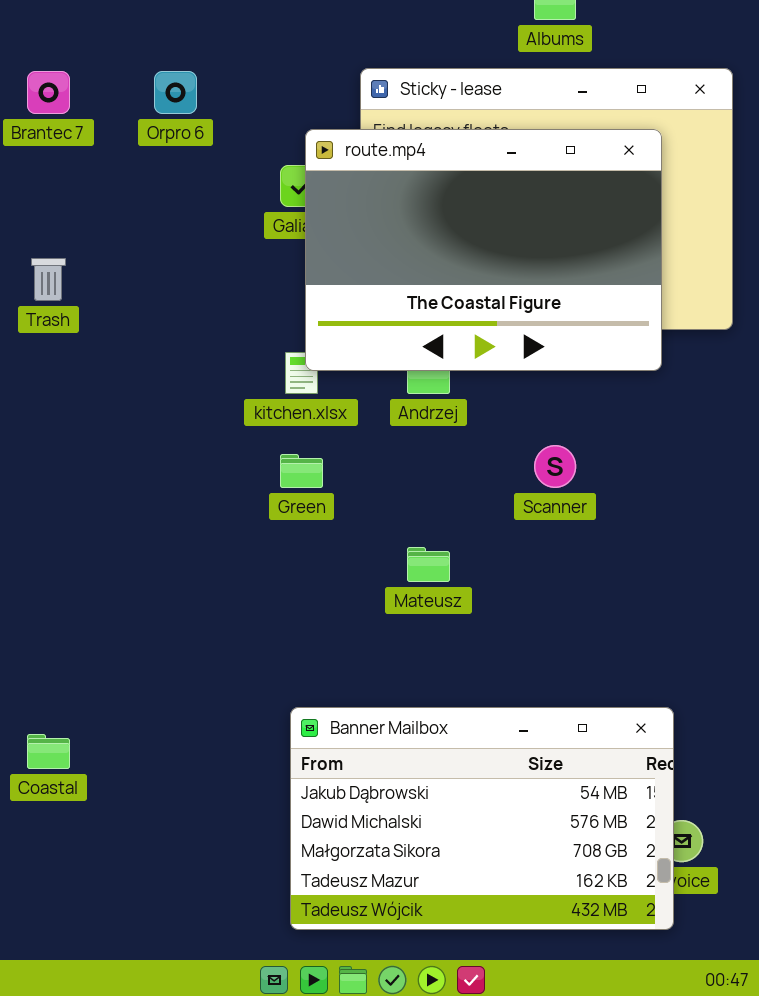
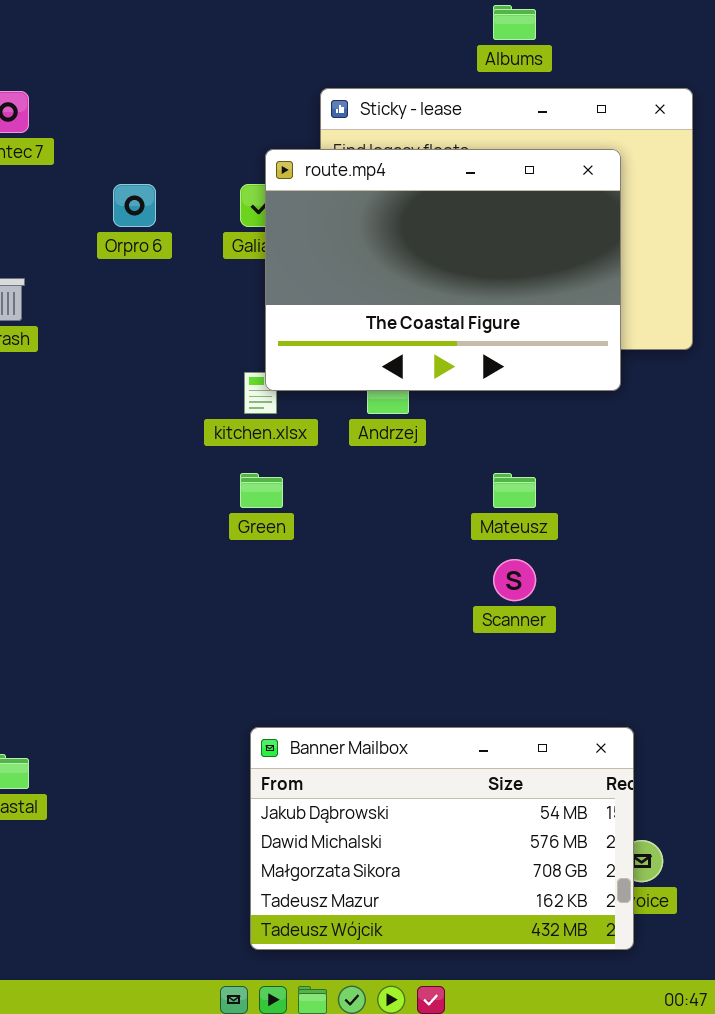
Orpro 6: [154,71,197,114] -> [113,184,156,227], moved
Scanner: [534,445,576,488] -> [493,559,536,601], moved
Mateusz: [407,547,450,582] -> [493,473,536,508], moved

